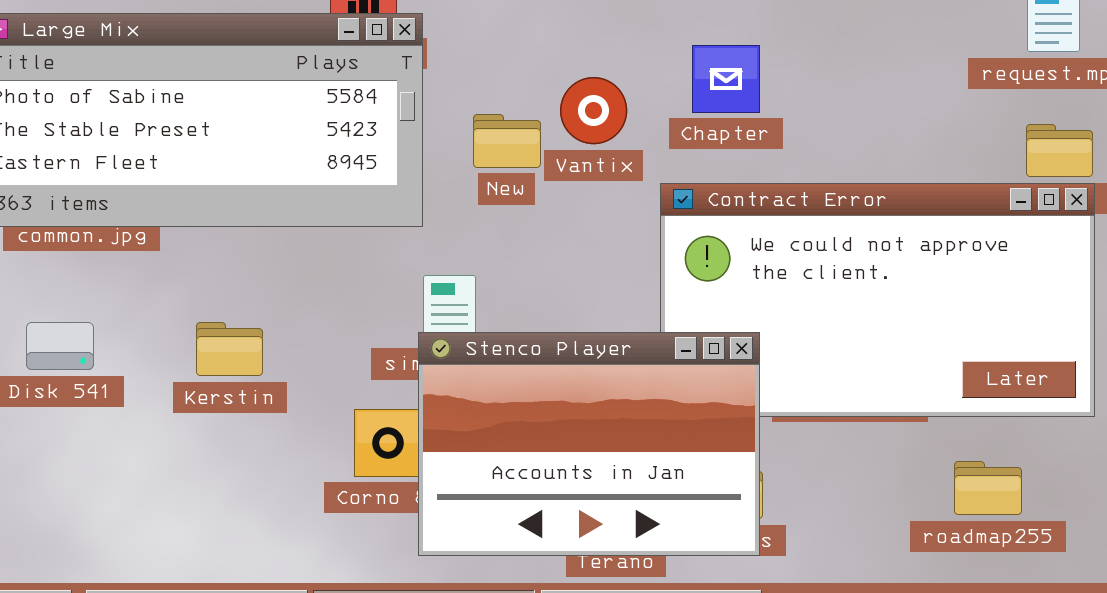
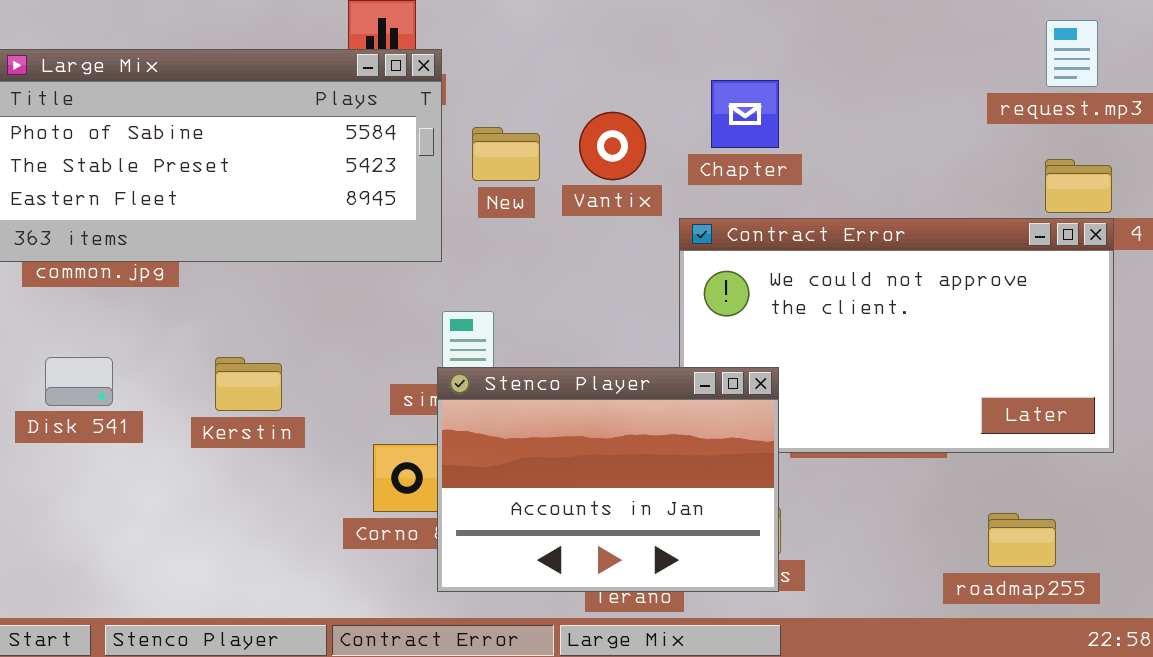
New: [473,114,541,168] -> [472,127,540,181], moved
roadmap255: [954,461,1022,515] -> [988,513,1056,567], moved

